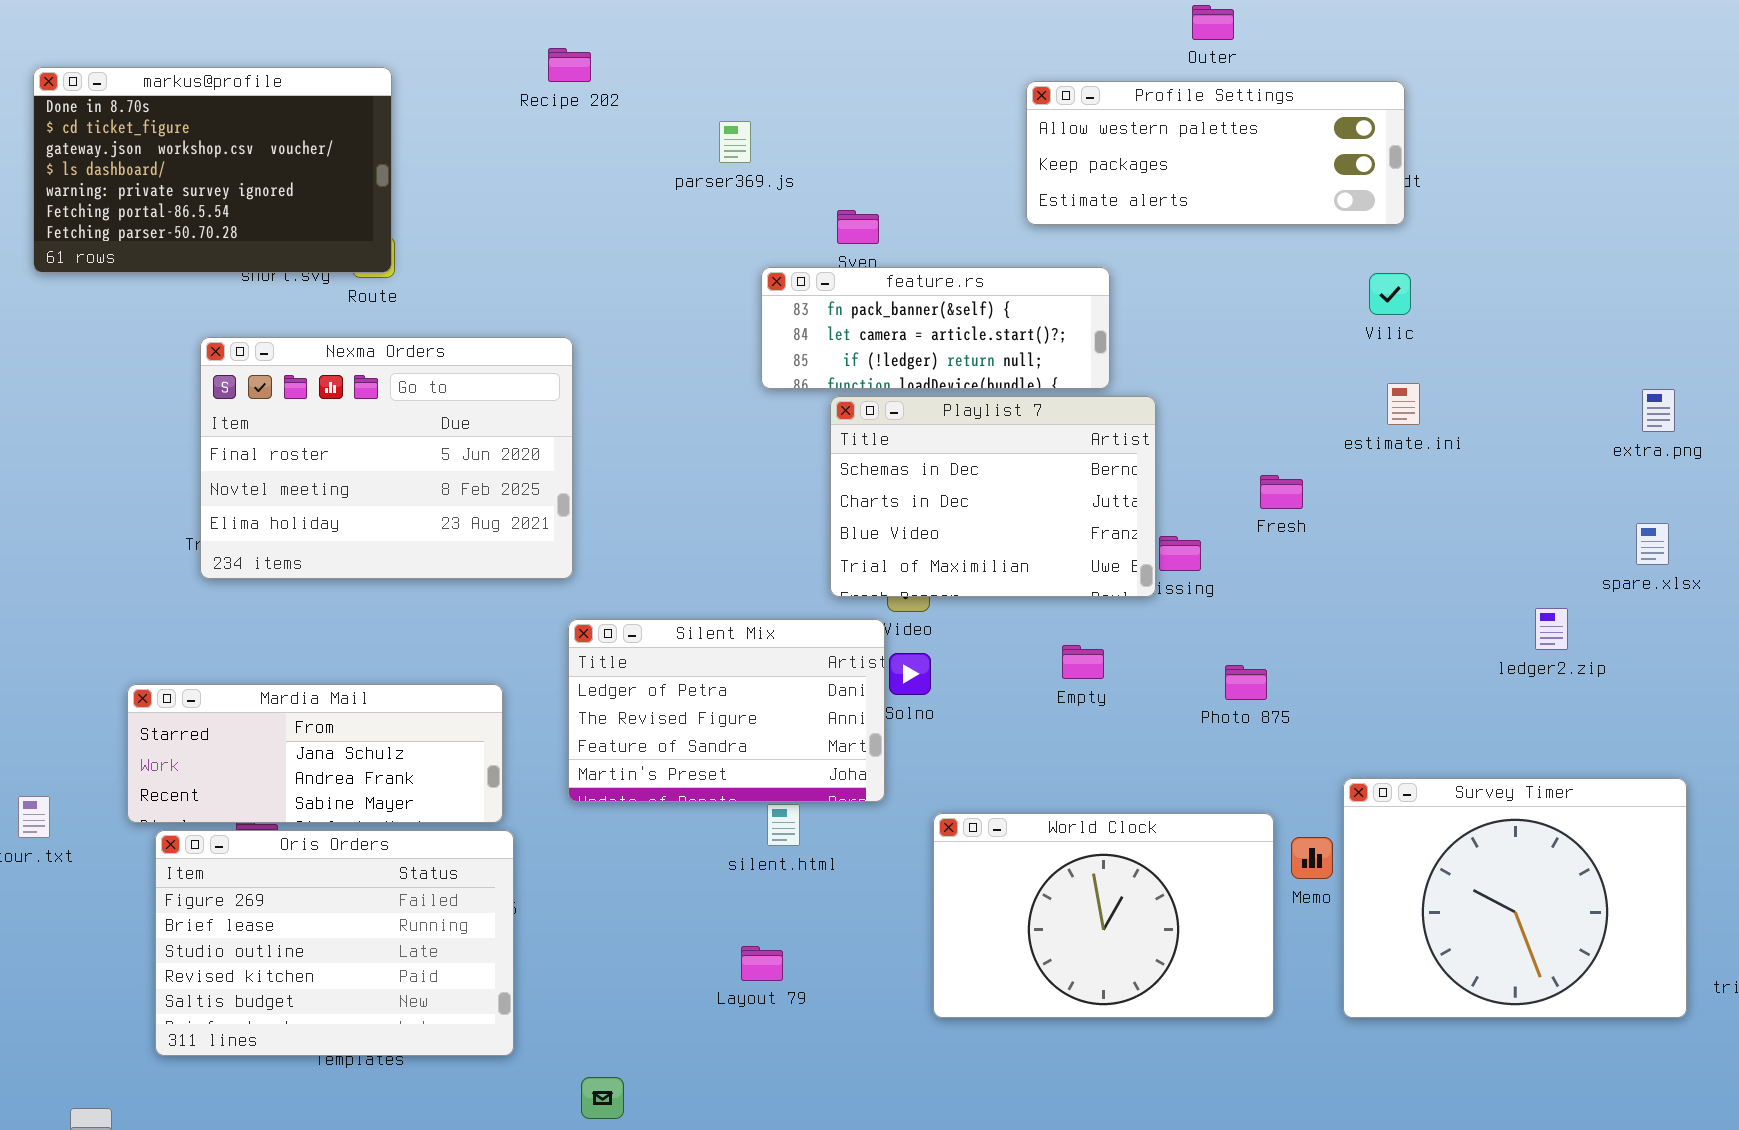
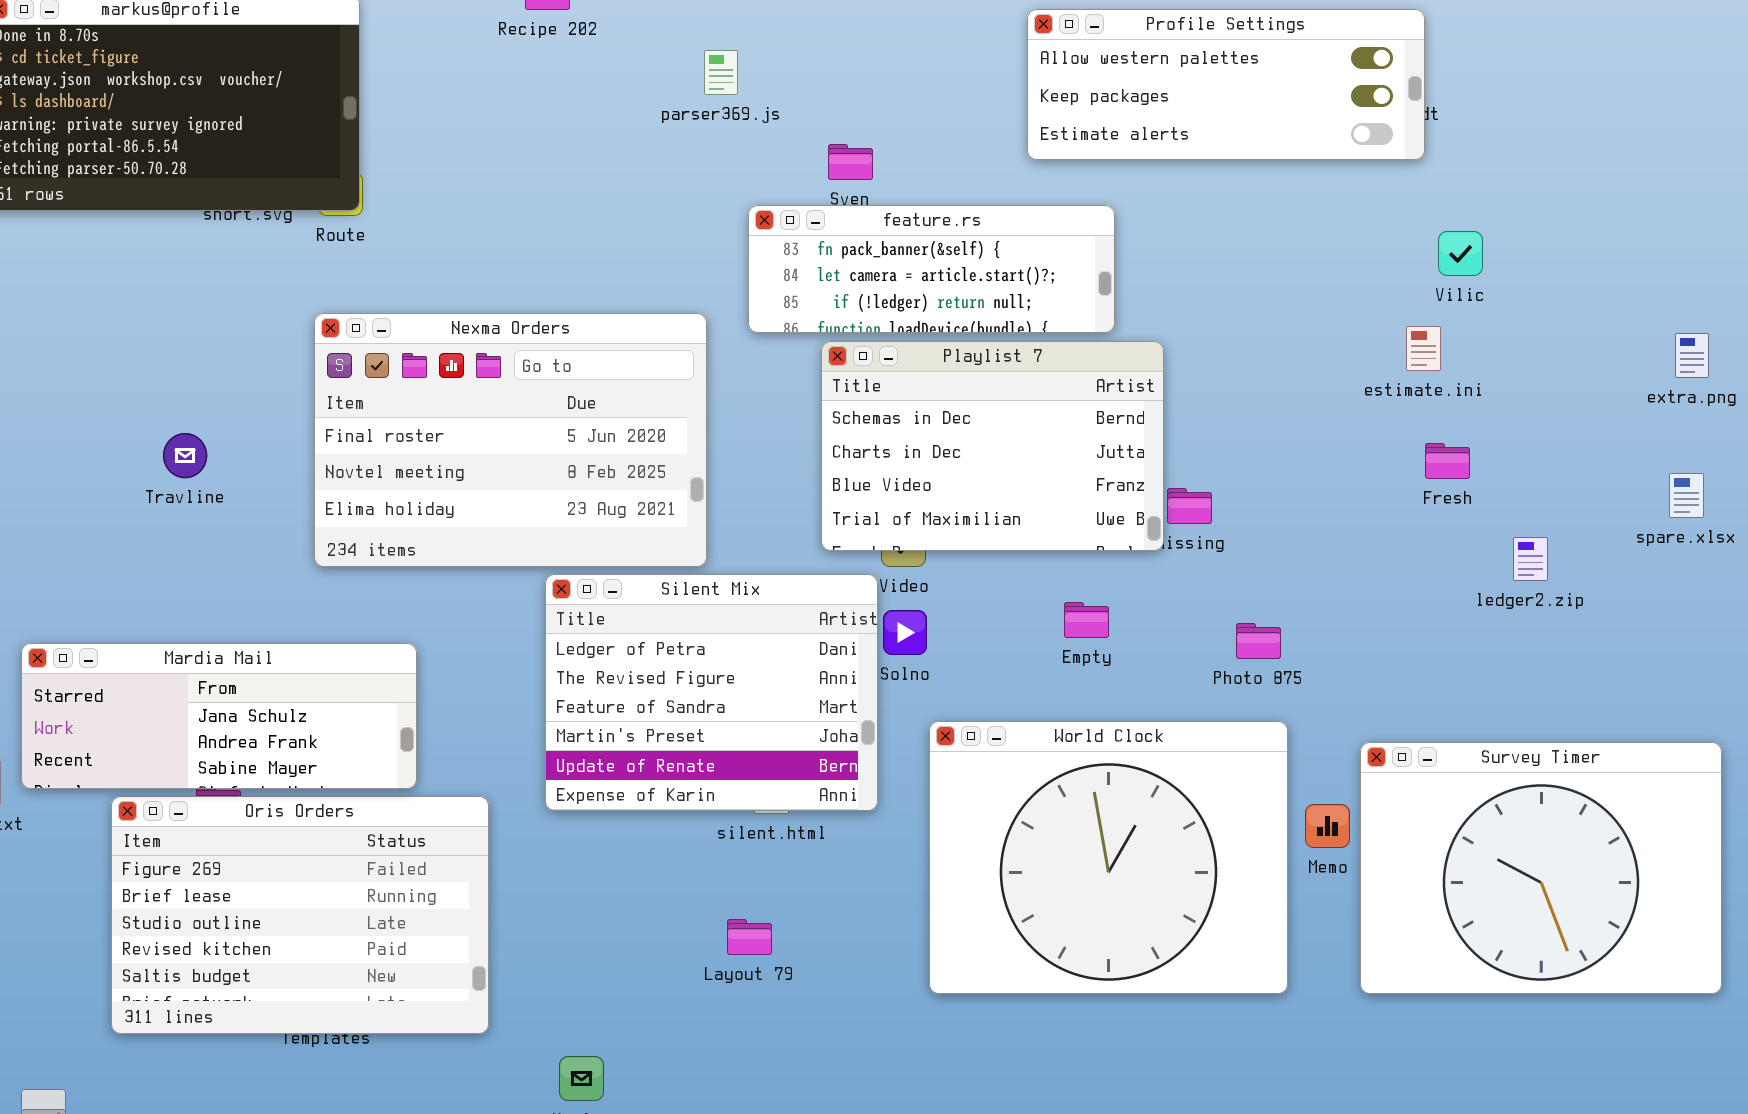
Vilic: [1369,273,1411,315] -> [1438,231,1483,276], moved
Nexma Orders: [200,337,573,579] -> [314,313,707,567], moved
Fresh: [1260,475,1303,509] -> [1425,443,1470,479], moved
ledger2.zip: [1535,608,1568,650] -> [1513,537,1548,581], moved
Silent Mix: [568,619,885,802] -> [545,574,878,811], resized
Mardia Mail: [127,684,503,823] -> [21,643,417,789], moved
World Clock: [933,813,1274,1018] -> [929,721,1288,994], resized

